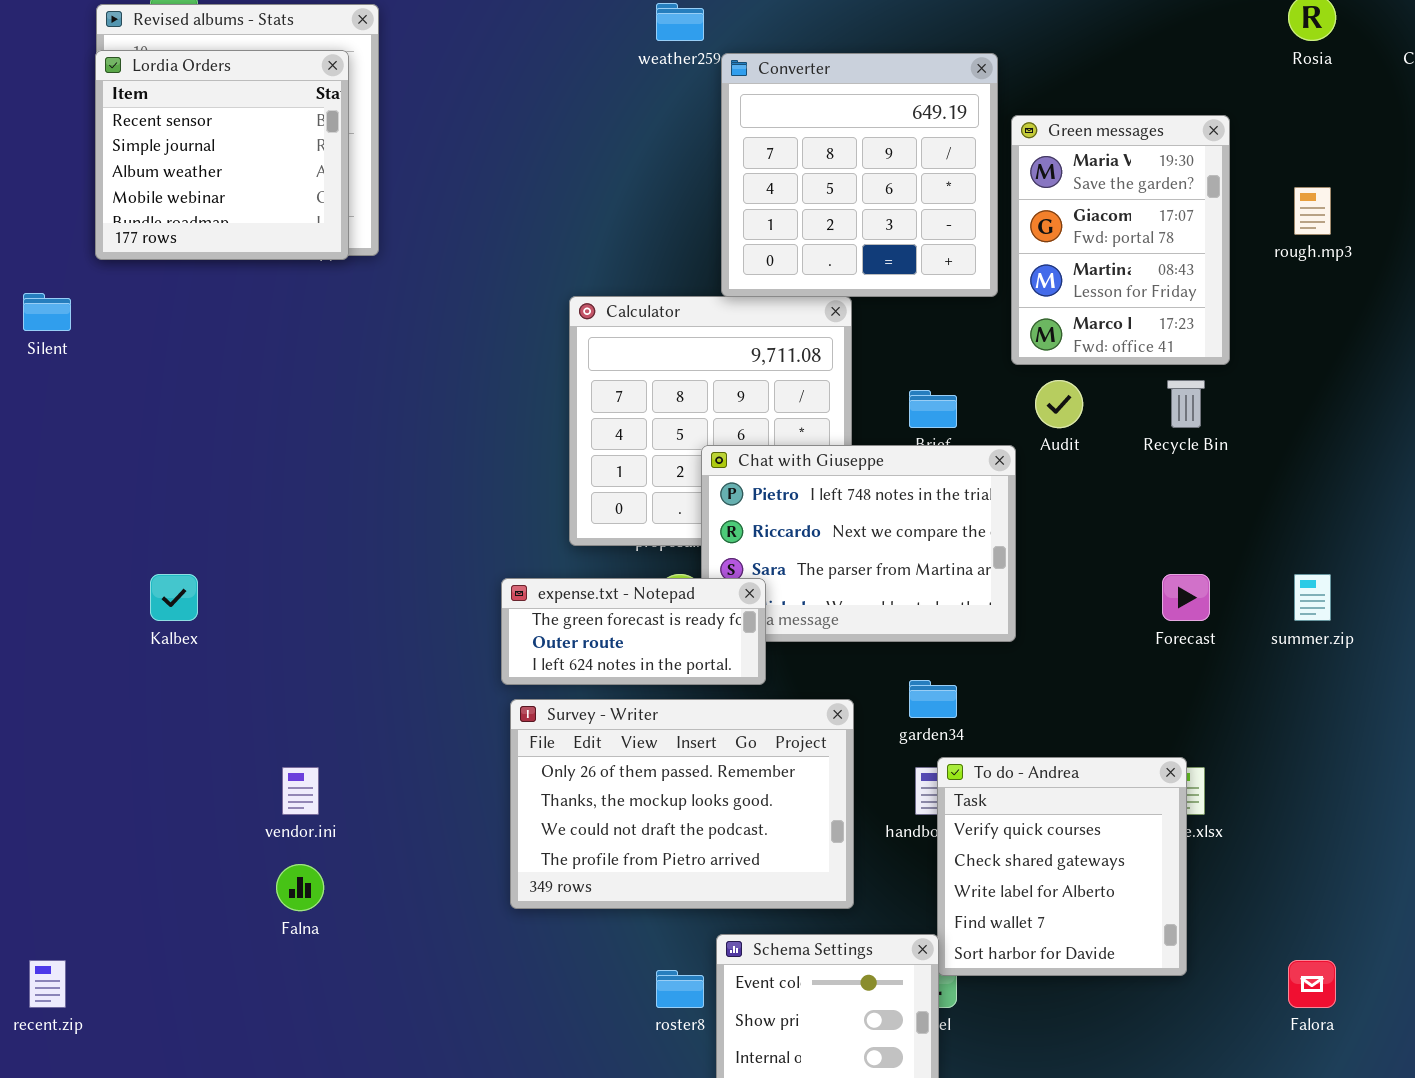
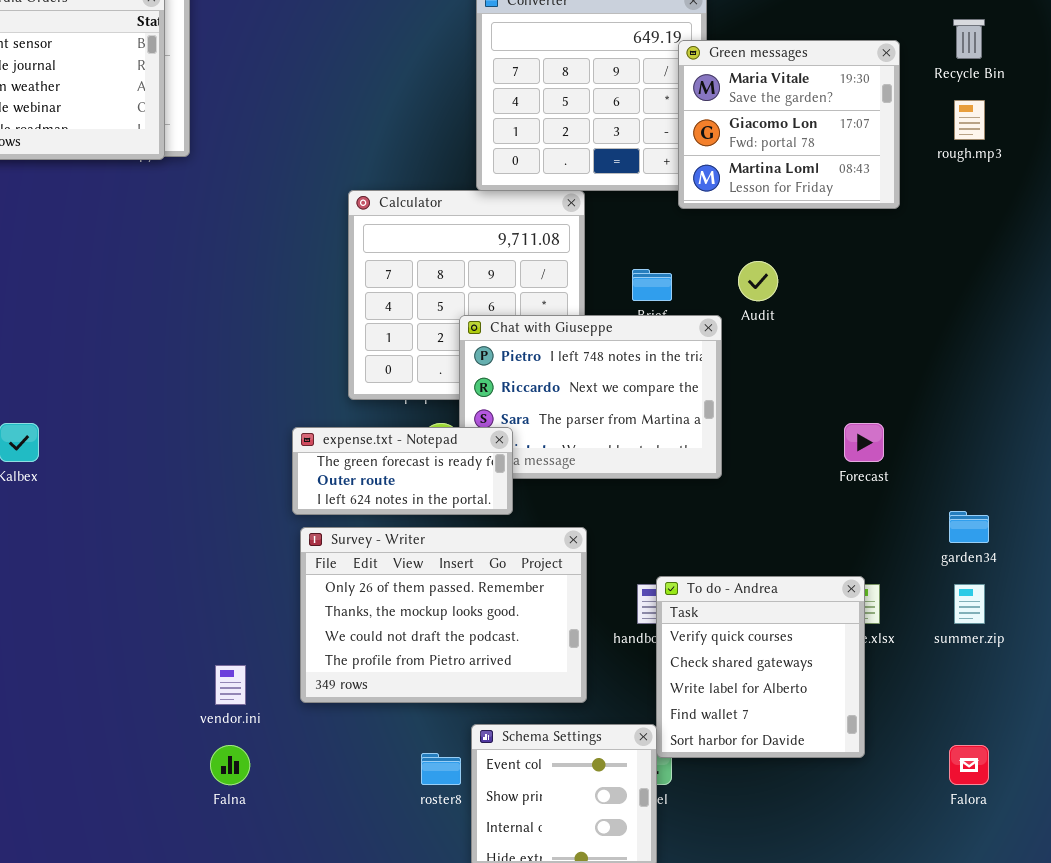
Green messages: [1011,115,1230,365] -> [678,40,900,209], resized
Recycle Bin: [1167,380,1205,428] -> [953,19,985,59], moved
summer.zip: [1294,574,1331,621] -> [954,584,985,624], moved
garden34: [909,680,957,718] -> [949,511,989,543], moved
vendor.ini: [282,767,319,815] -> [215,665,246,705], moved
Falna: [276,864,324,911] -> [210,745,250,785], moved

